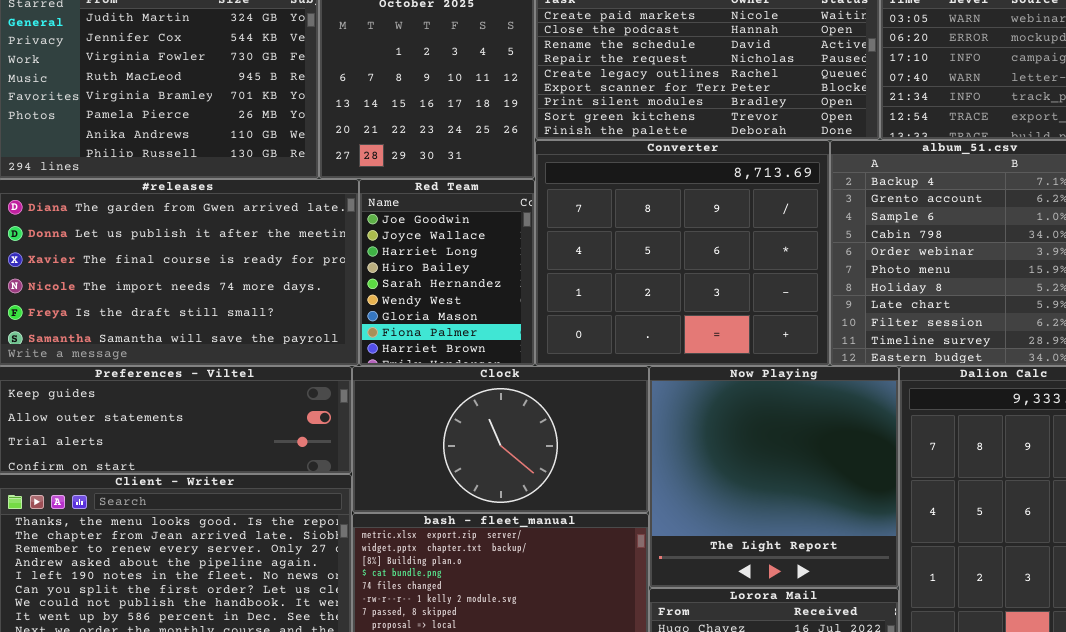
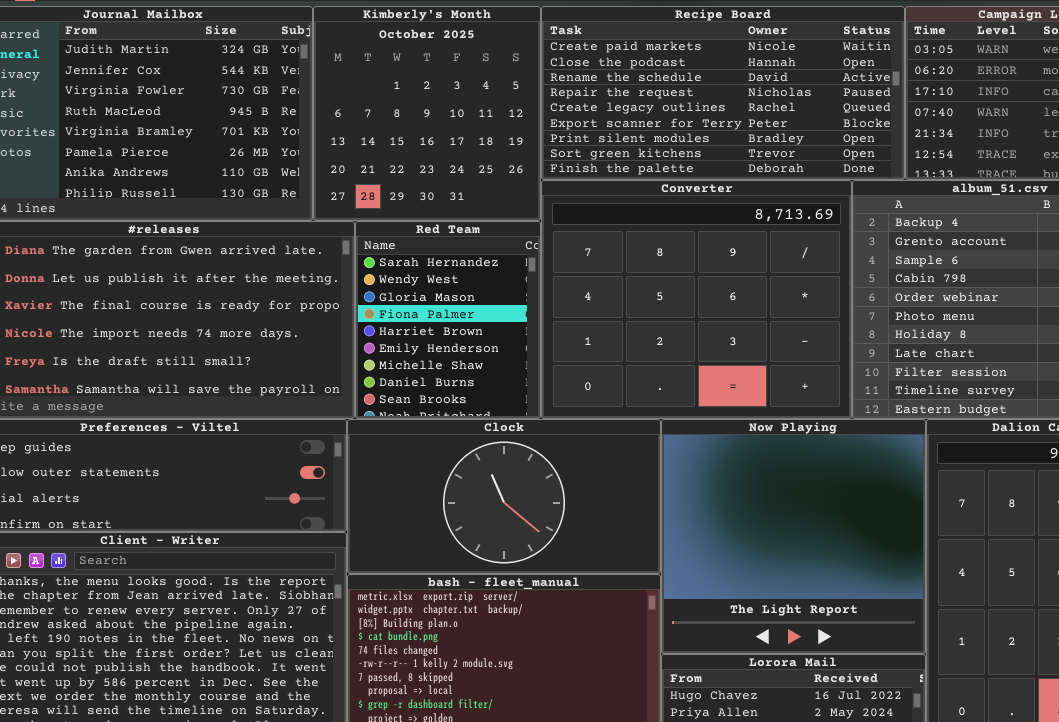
Red Team: [359,179,535,366] -> [355,221,541,419], scrolled down 4 rows

